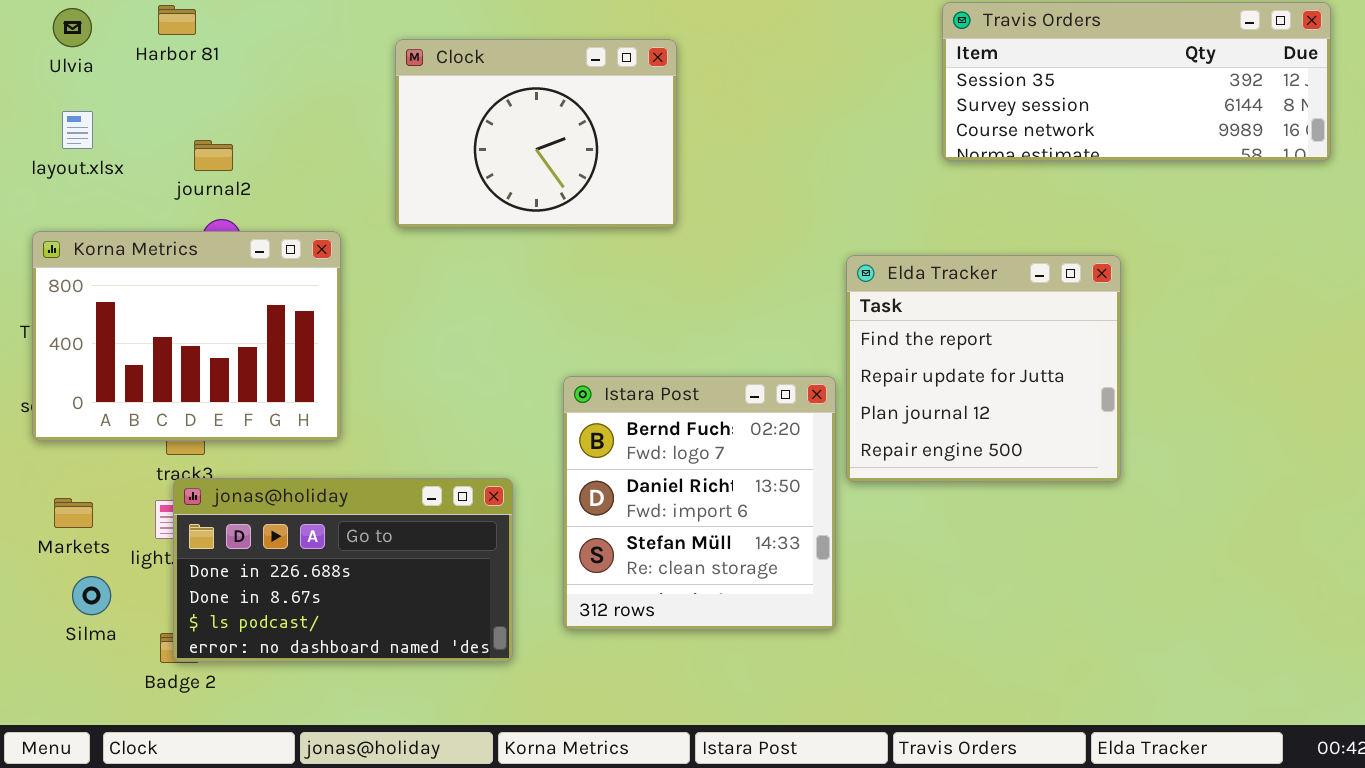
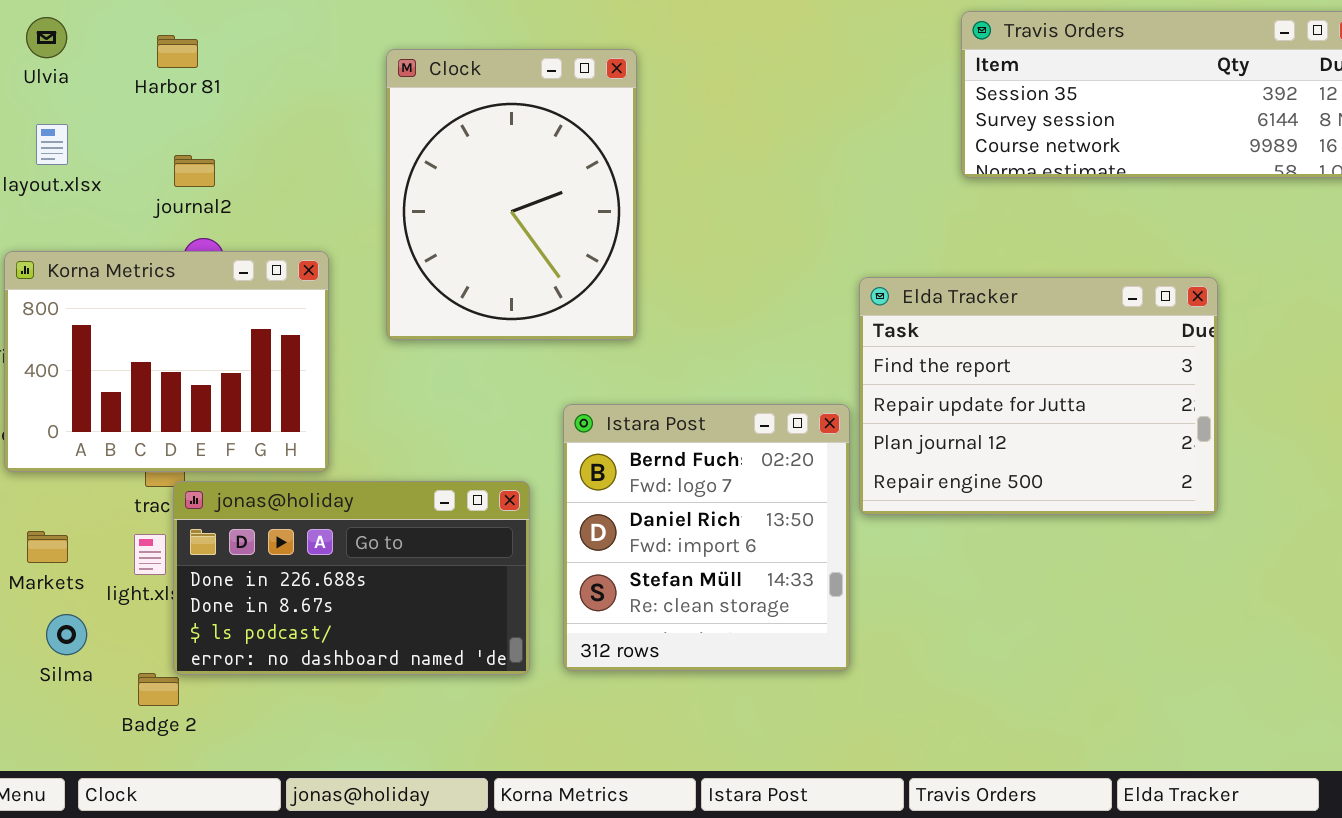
Harbor 81: [158,5,196,35] -> [157,35,198,68], moved
Clock: [395,39,677,228] -> [386,49,637,340], resized
Elda Tracker: [846,255,1121,482] -> [859,277,1218,515], resized
jonas@holiday: [173,478,513,662] -> [173,481,530,675], moved

